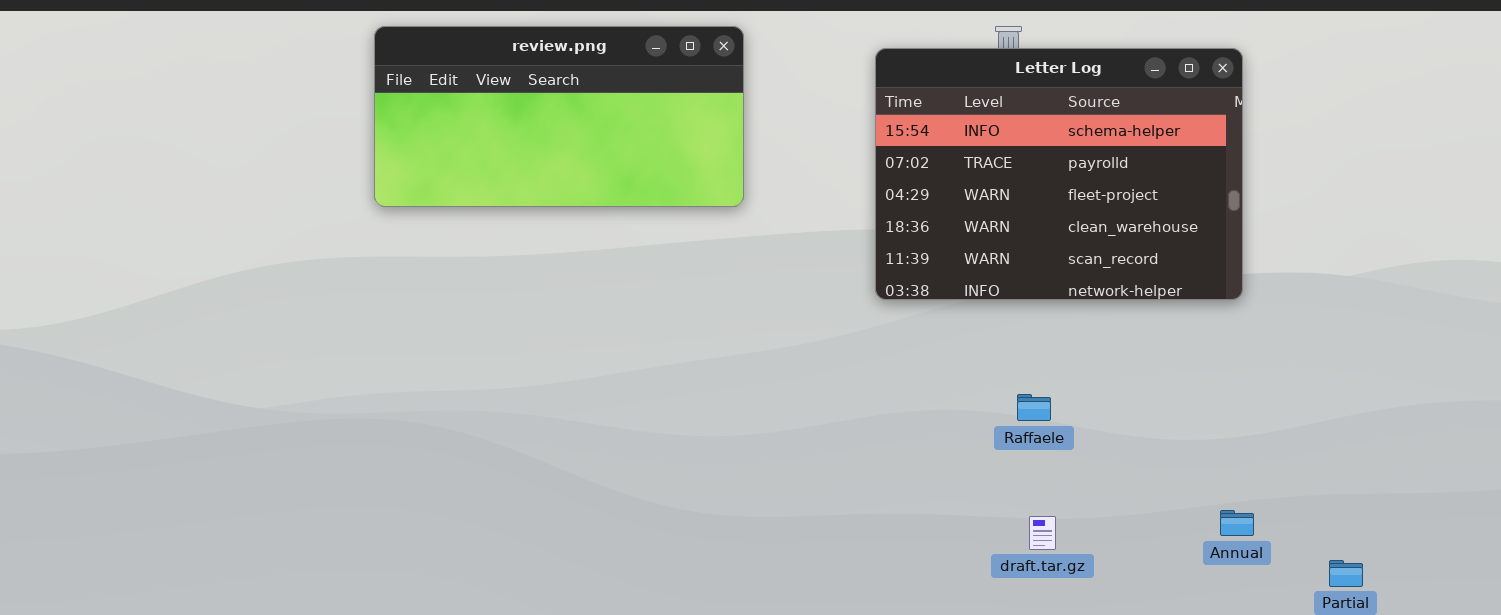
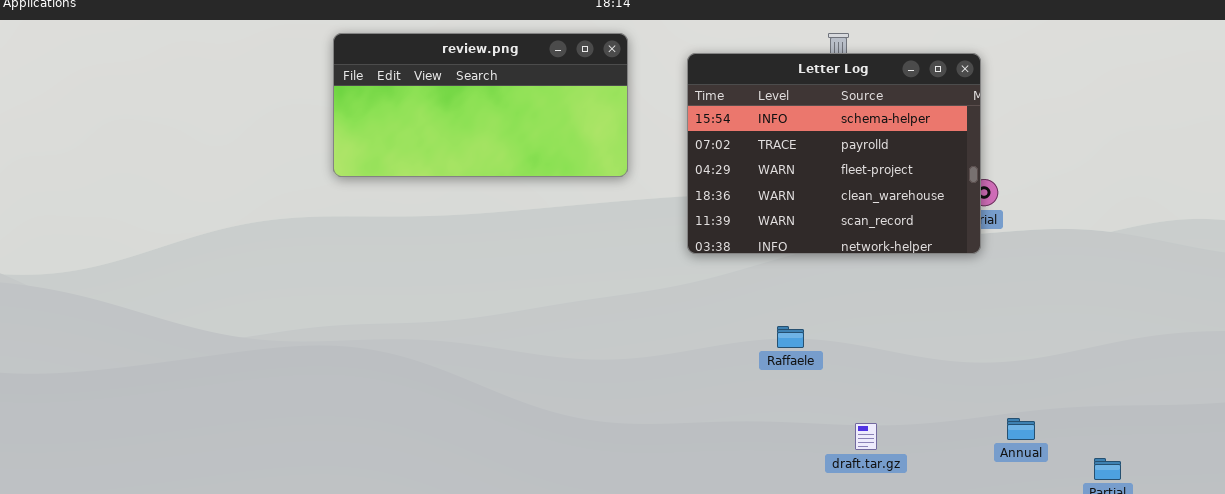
Letter Log: [875,48,1243,300] -> [687,53,981,254], moved
Raffaele: [1017,394,1051,421] -> [777,326,804,348], moved

